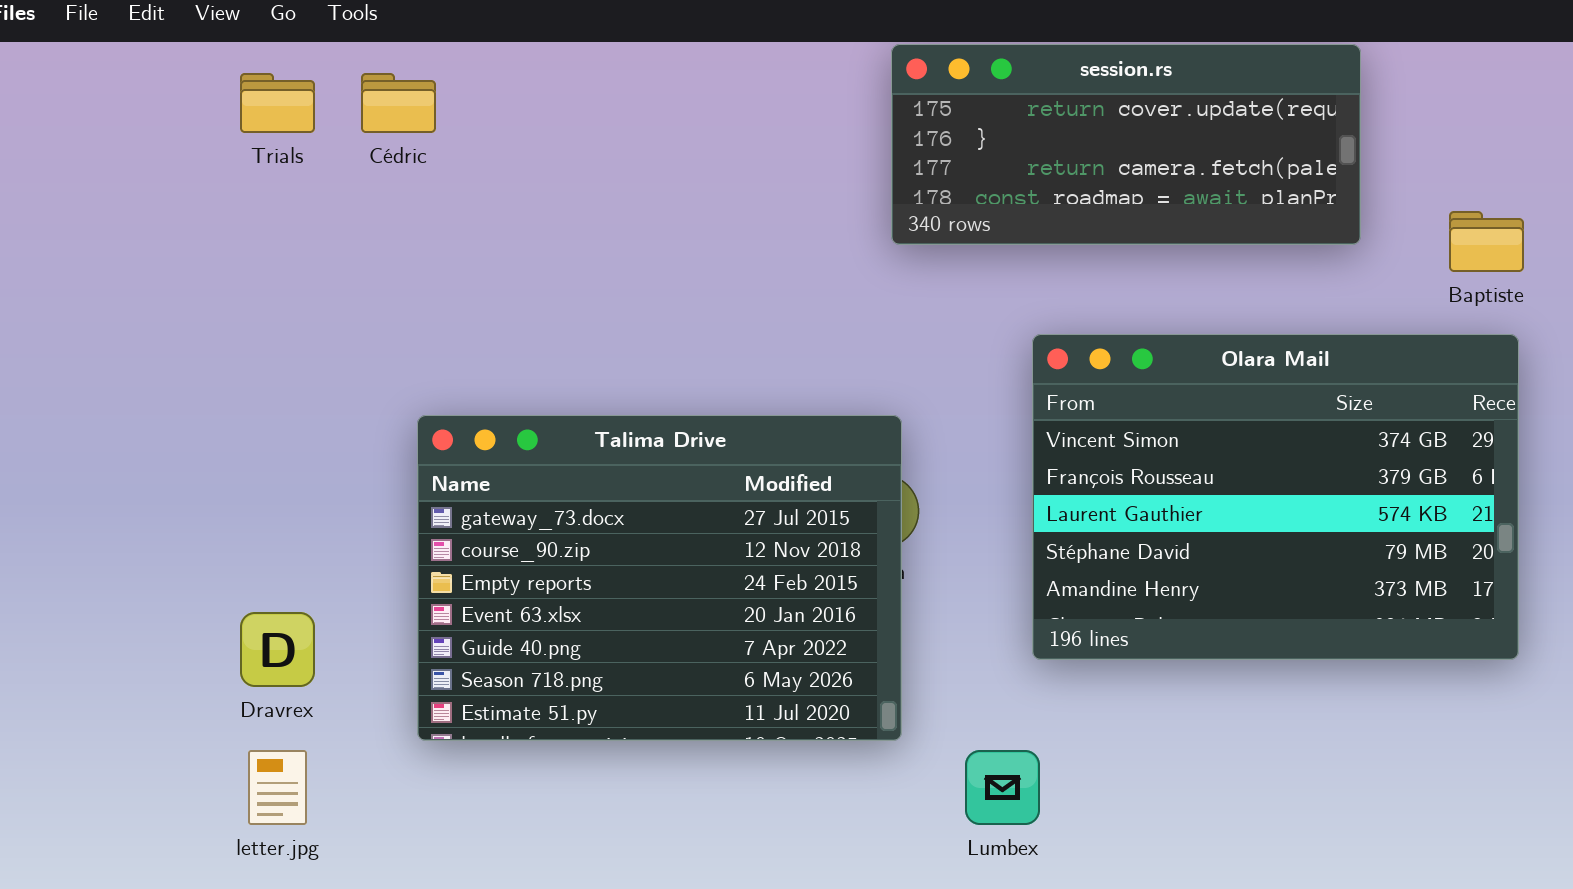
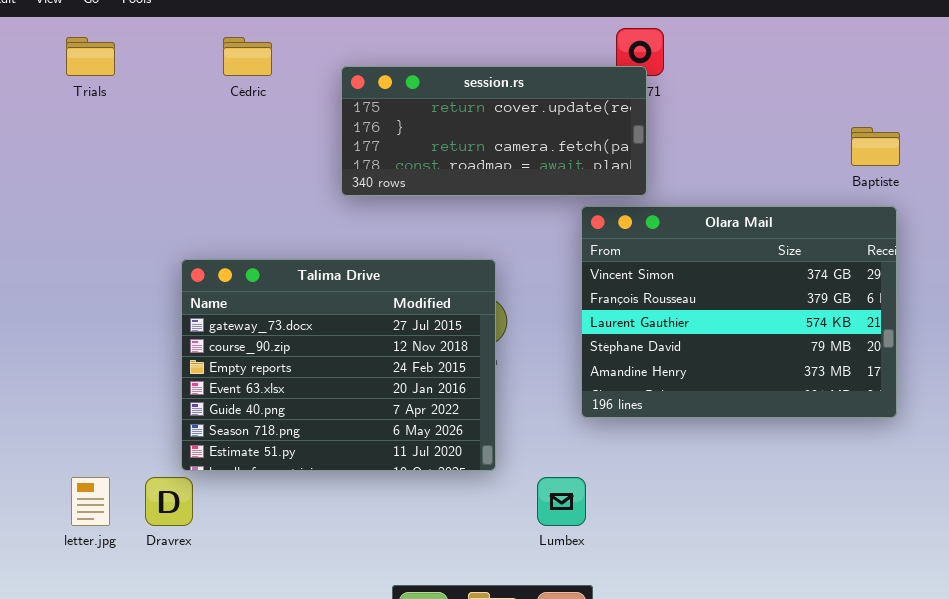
session.rs: [891,44,1361,245] -> [341,66,647,196], moved
Cédric: [361,73,436,133] -> [223,37,272,76], moved
Dravrex: [240,612,315,687] -> [145,477,193,526], moved

